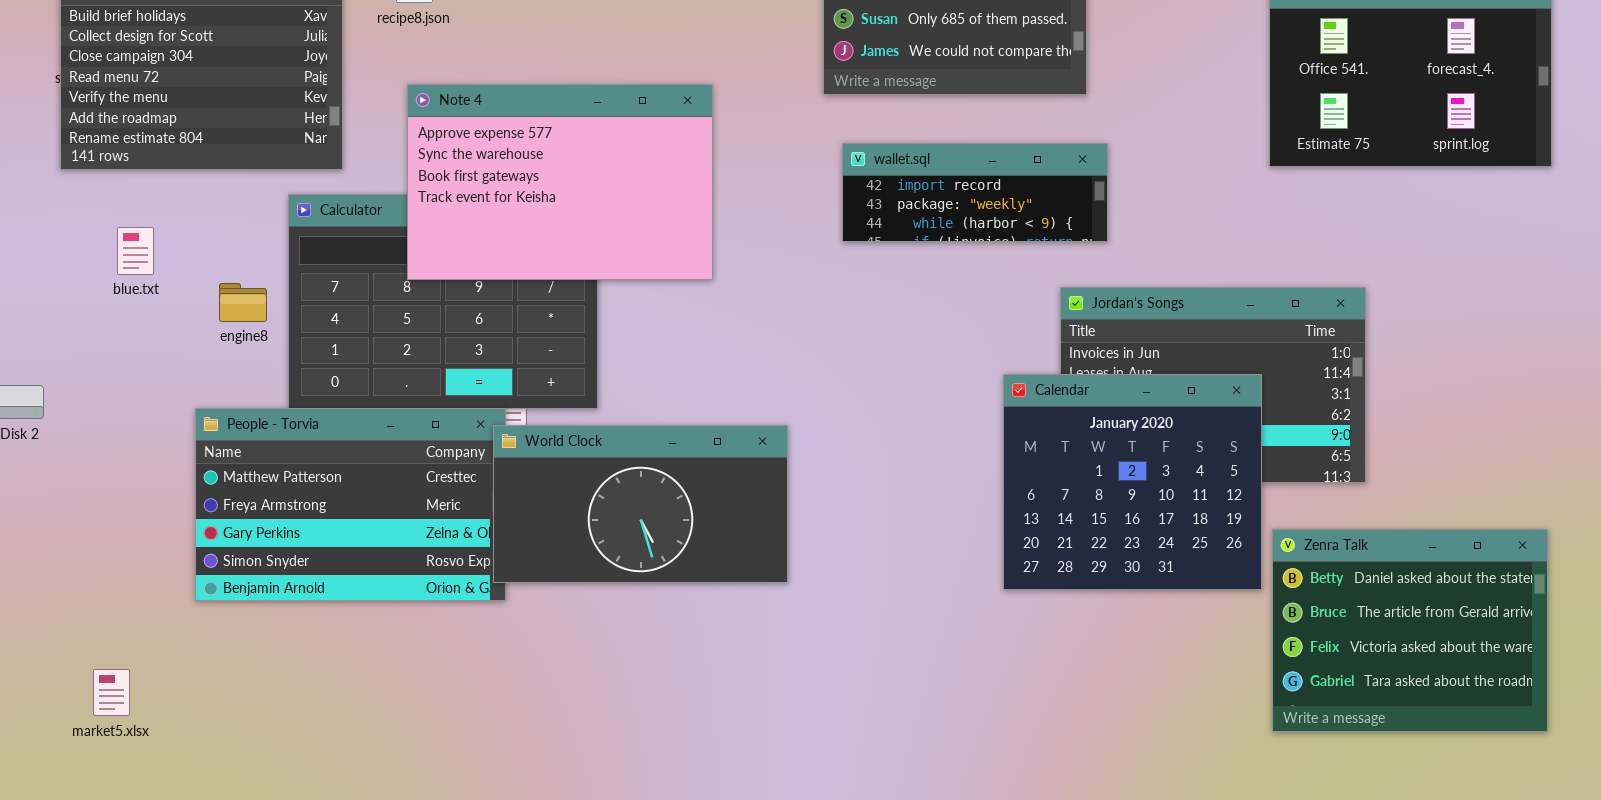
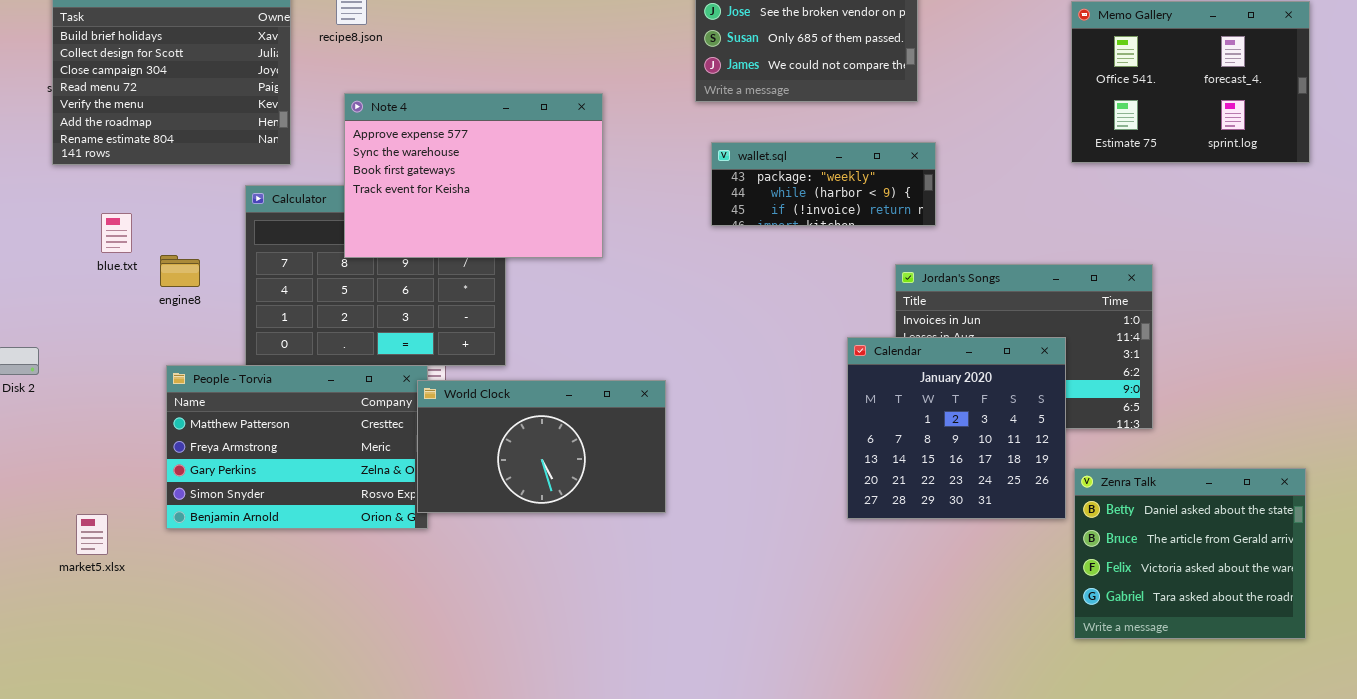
wallet.sql: [842,143,1108,242] -> [711,142,936,226], scrolled down 1 row
engine8: [219,283,267,322] -> [160,255,200,287], moved
market5.xlsx: [93,669,130,716] -> [76,514,108,555], moved

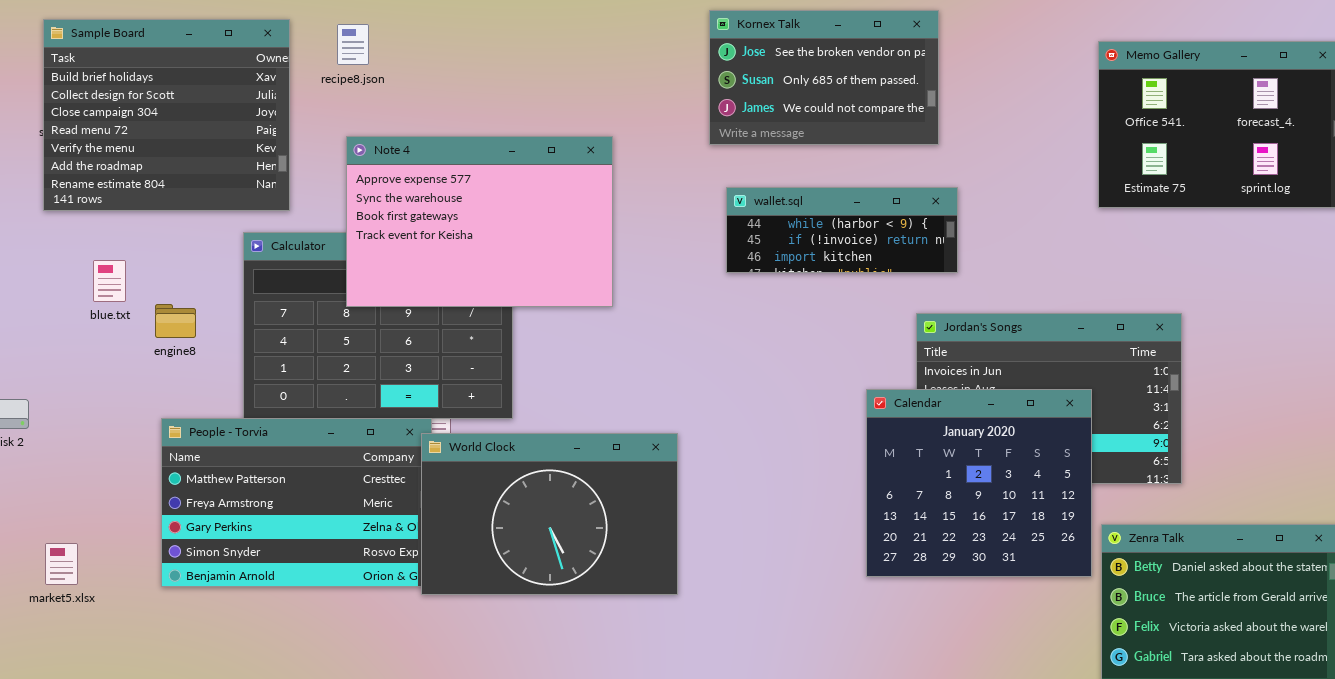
wallet.sql: [711,142,936,226] -> [726,187,958,273], scrolled down 1 row
World Clock: [417,380,666,513] -> [421,433,678,595], resized
market5.xlsx: [76,514,108,555] -> [45,543,78,585], moved

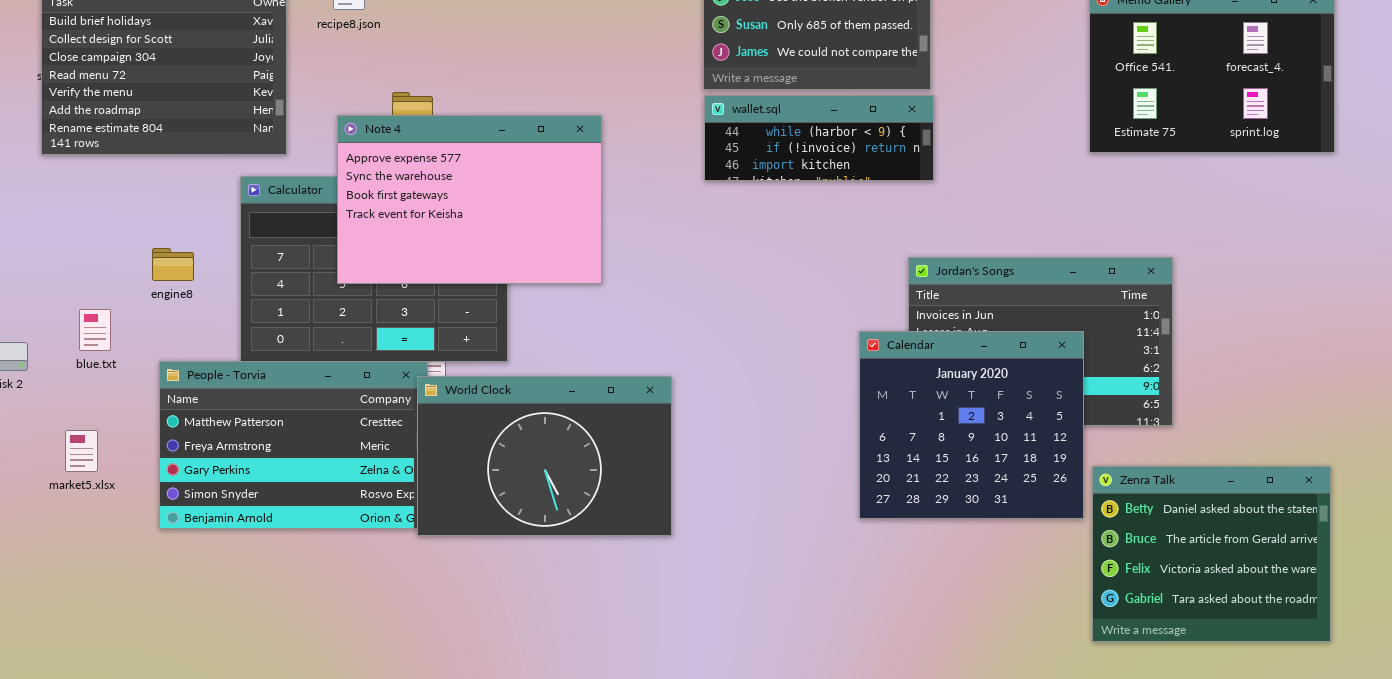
Note 4: [346,136,613,307] -> [337,115,602,284], moved
wallet.sql: [726,187,958,273] -> [704,95,934,181], moved
blue.txt: [93,260,126,302] -> [79,309,111,351], moved
market5.xlsx: [45,543,78,585] -> [65,430,98,472], moved

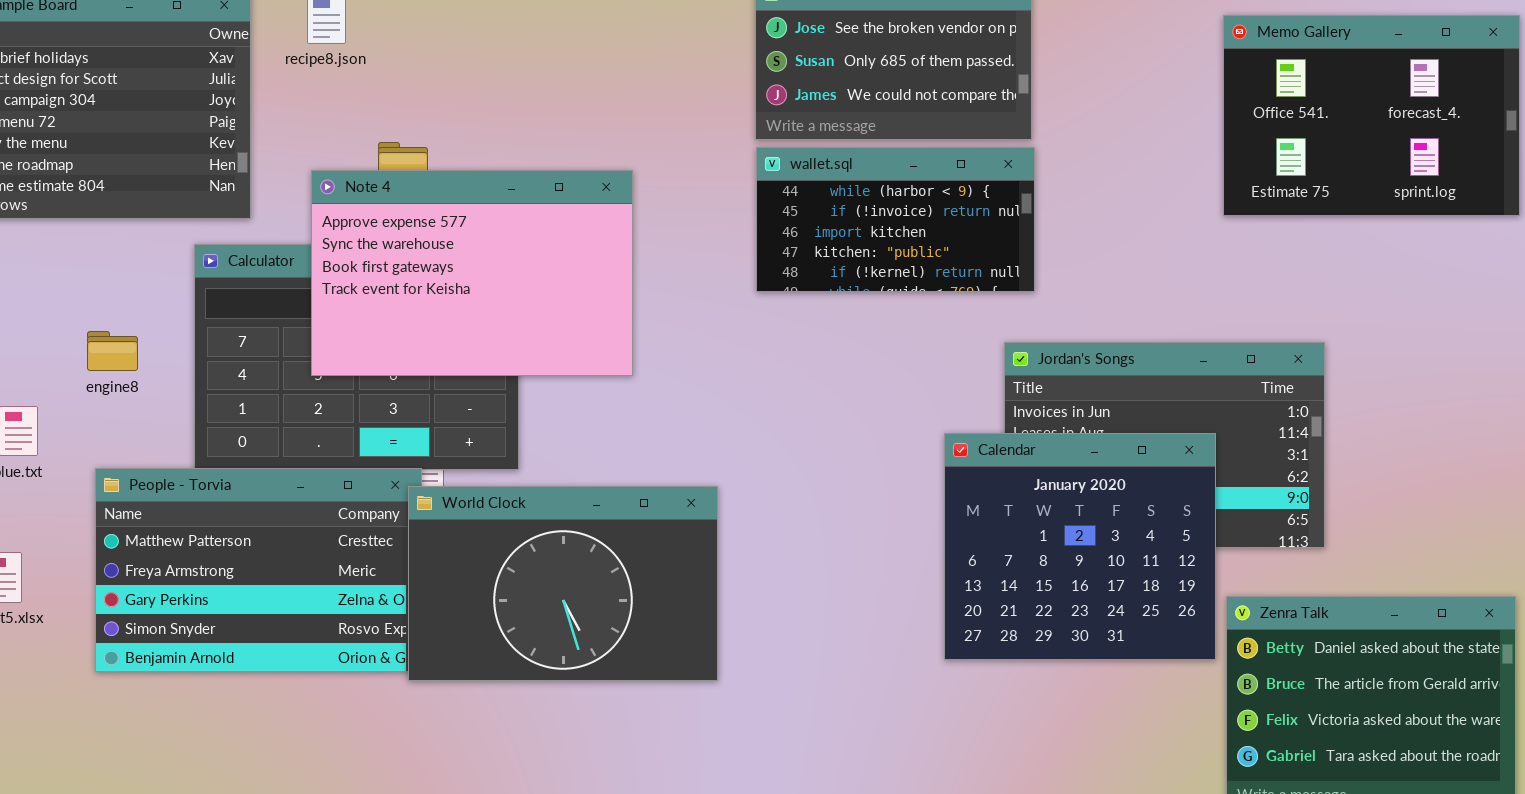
wallet.sql: [704,95,934,181] -> [756,147,1035,292], resized

